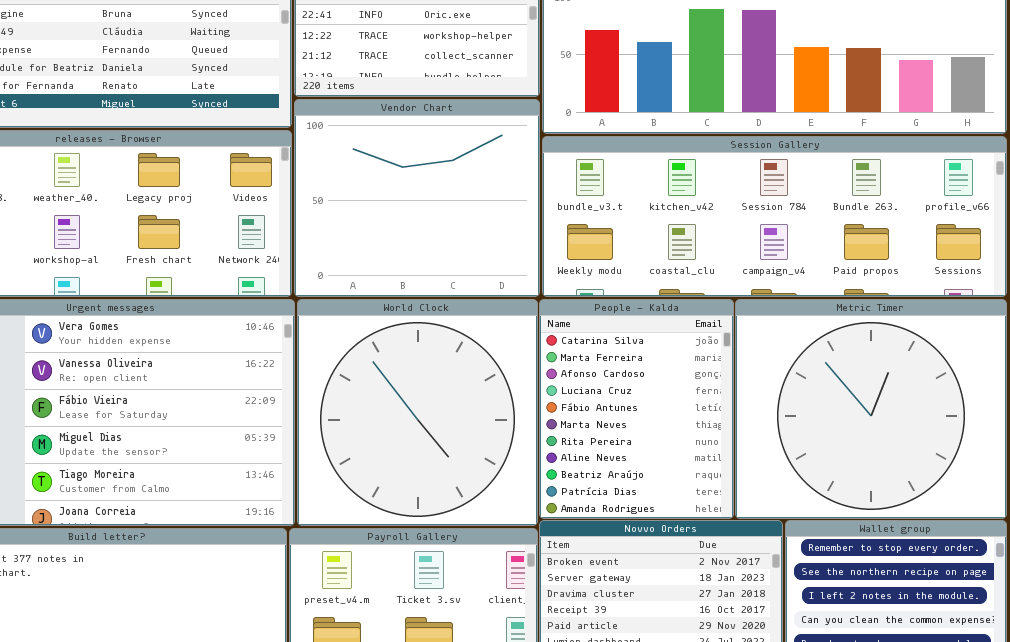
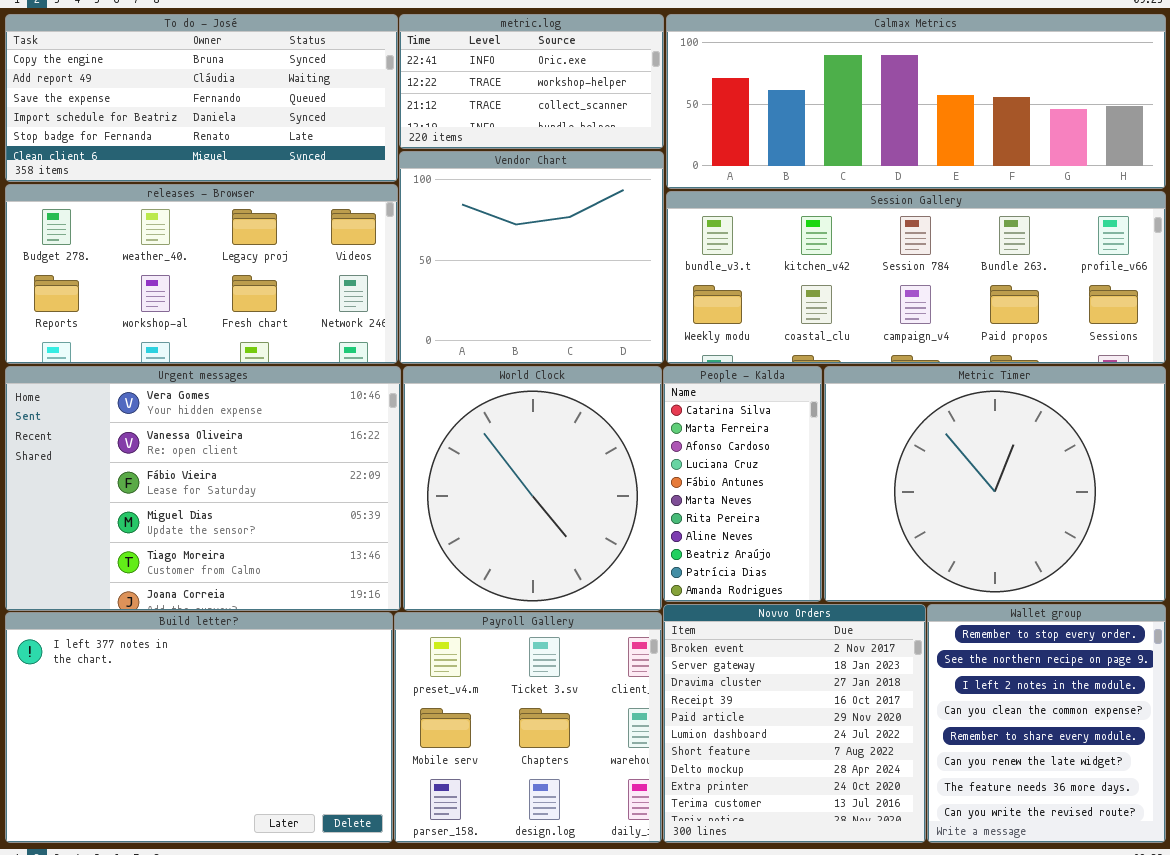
People - Kalda: [539,299,734,519] -> [663,366,822,602], resized
Metric Timer: [735,299,1007,519] -> [824,366,1166,602], resized

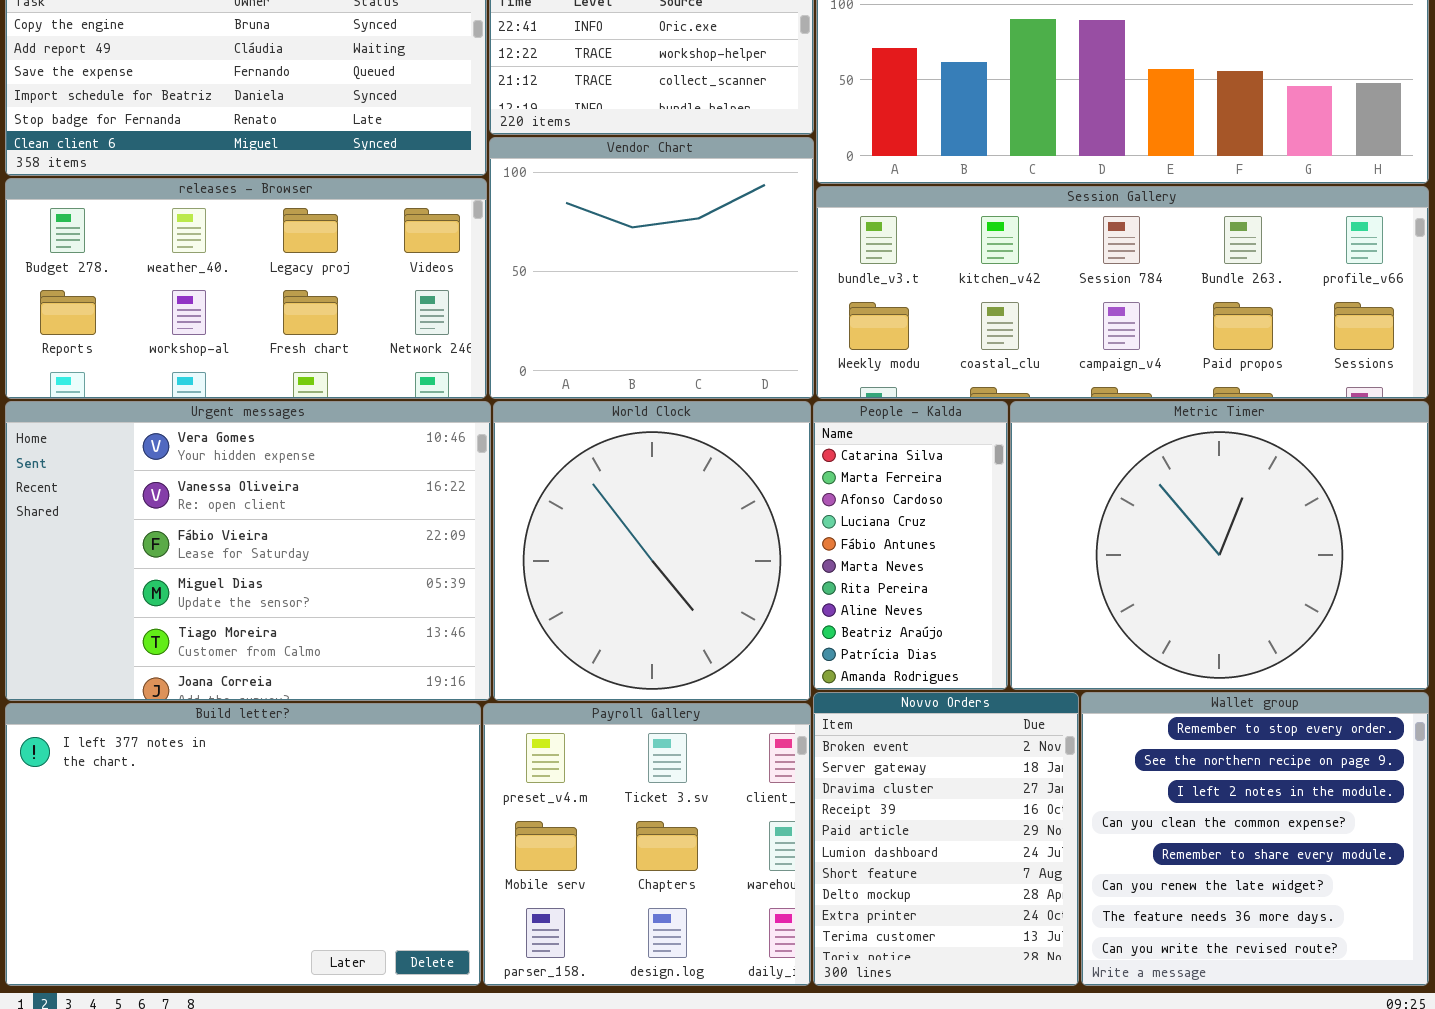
Novvo Orders: [663,604,926,843] -> [813,692,1079,986], resized
Wallet group: [927,604,1166,843] -> [1081,692,1429,986], resized

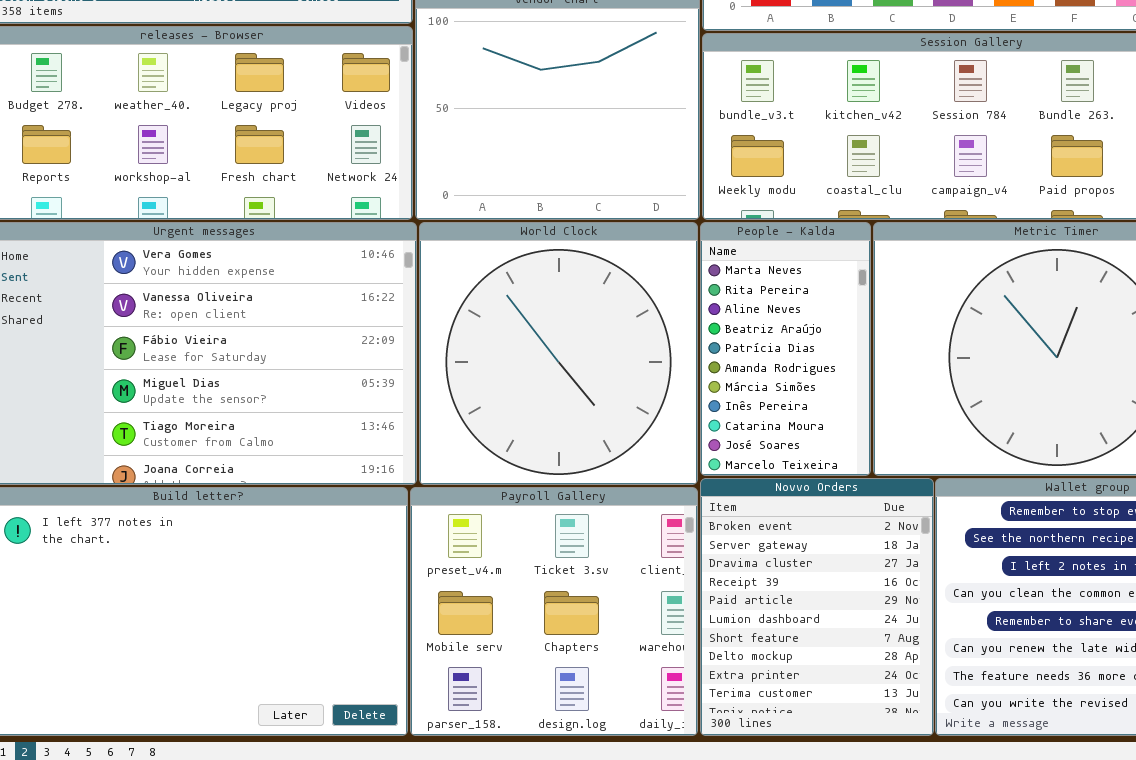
People - Kalda: [813,401,1008,690] -> [700,222,871,476], scrolled down 5 rows

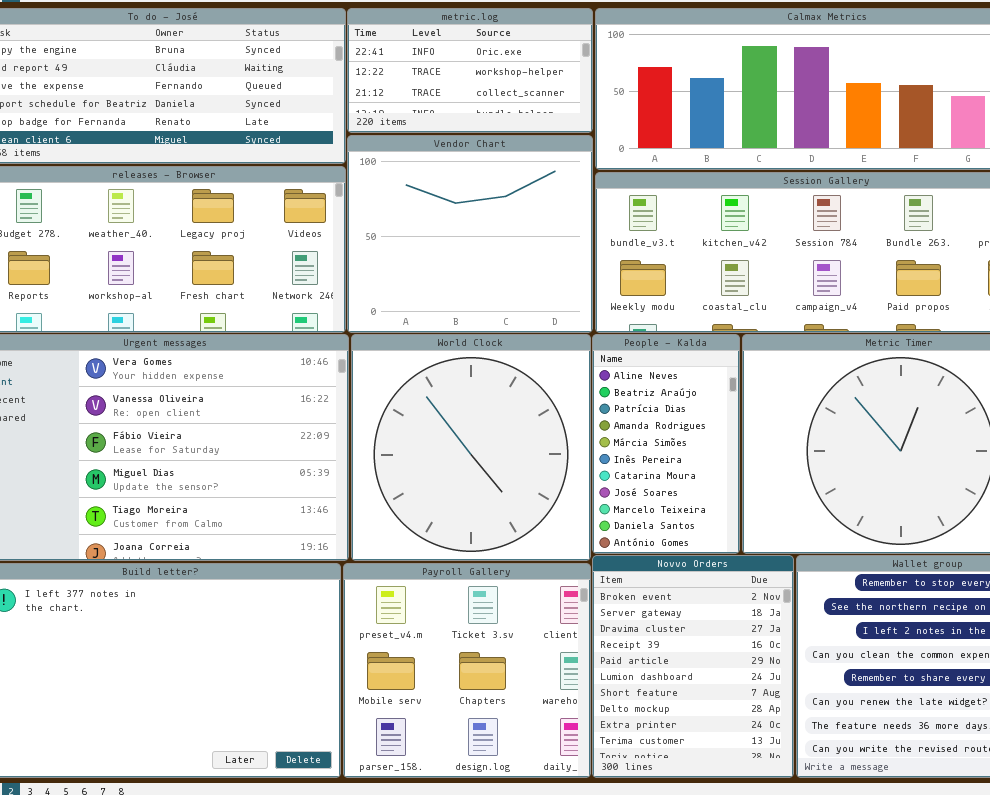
People - Kalda: [700,222,871,476] -> [592,334,740,554], scrolled down 2 rows

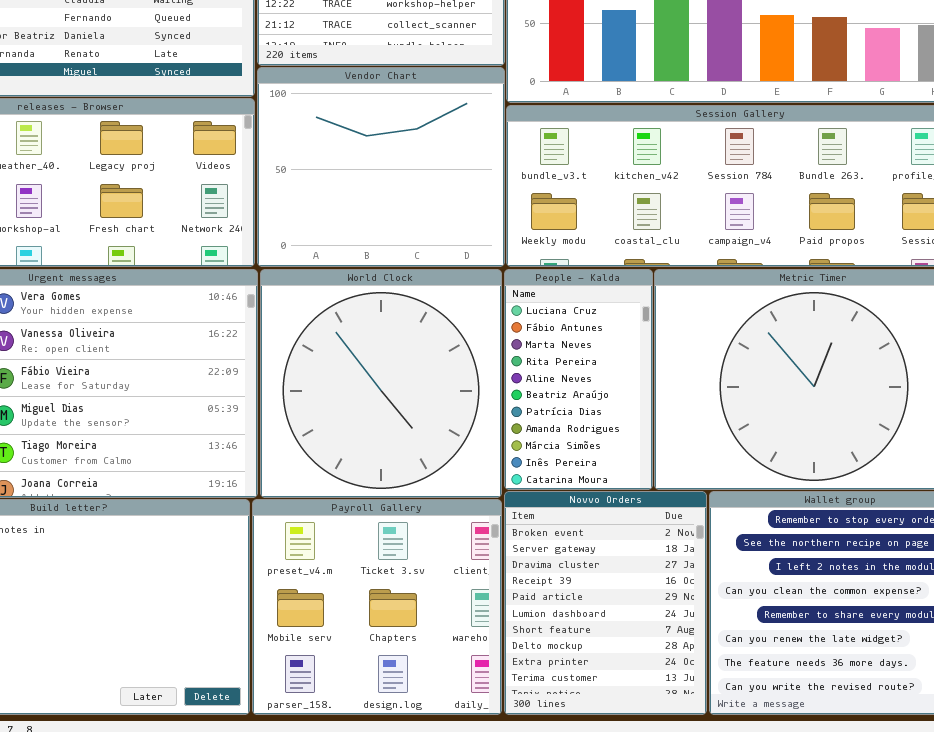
People - Kalda: [592,334,740,554] -> [504,269,653,490], scrolled up 4 rows

